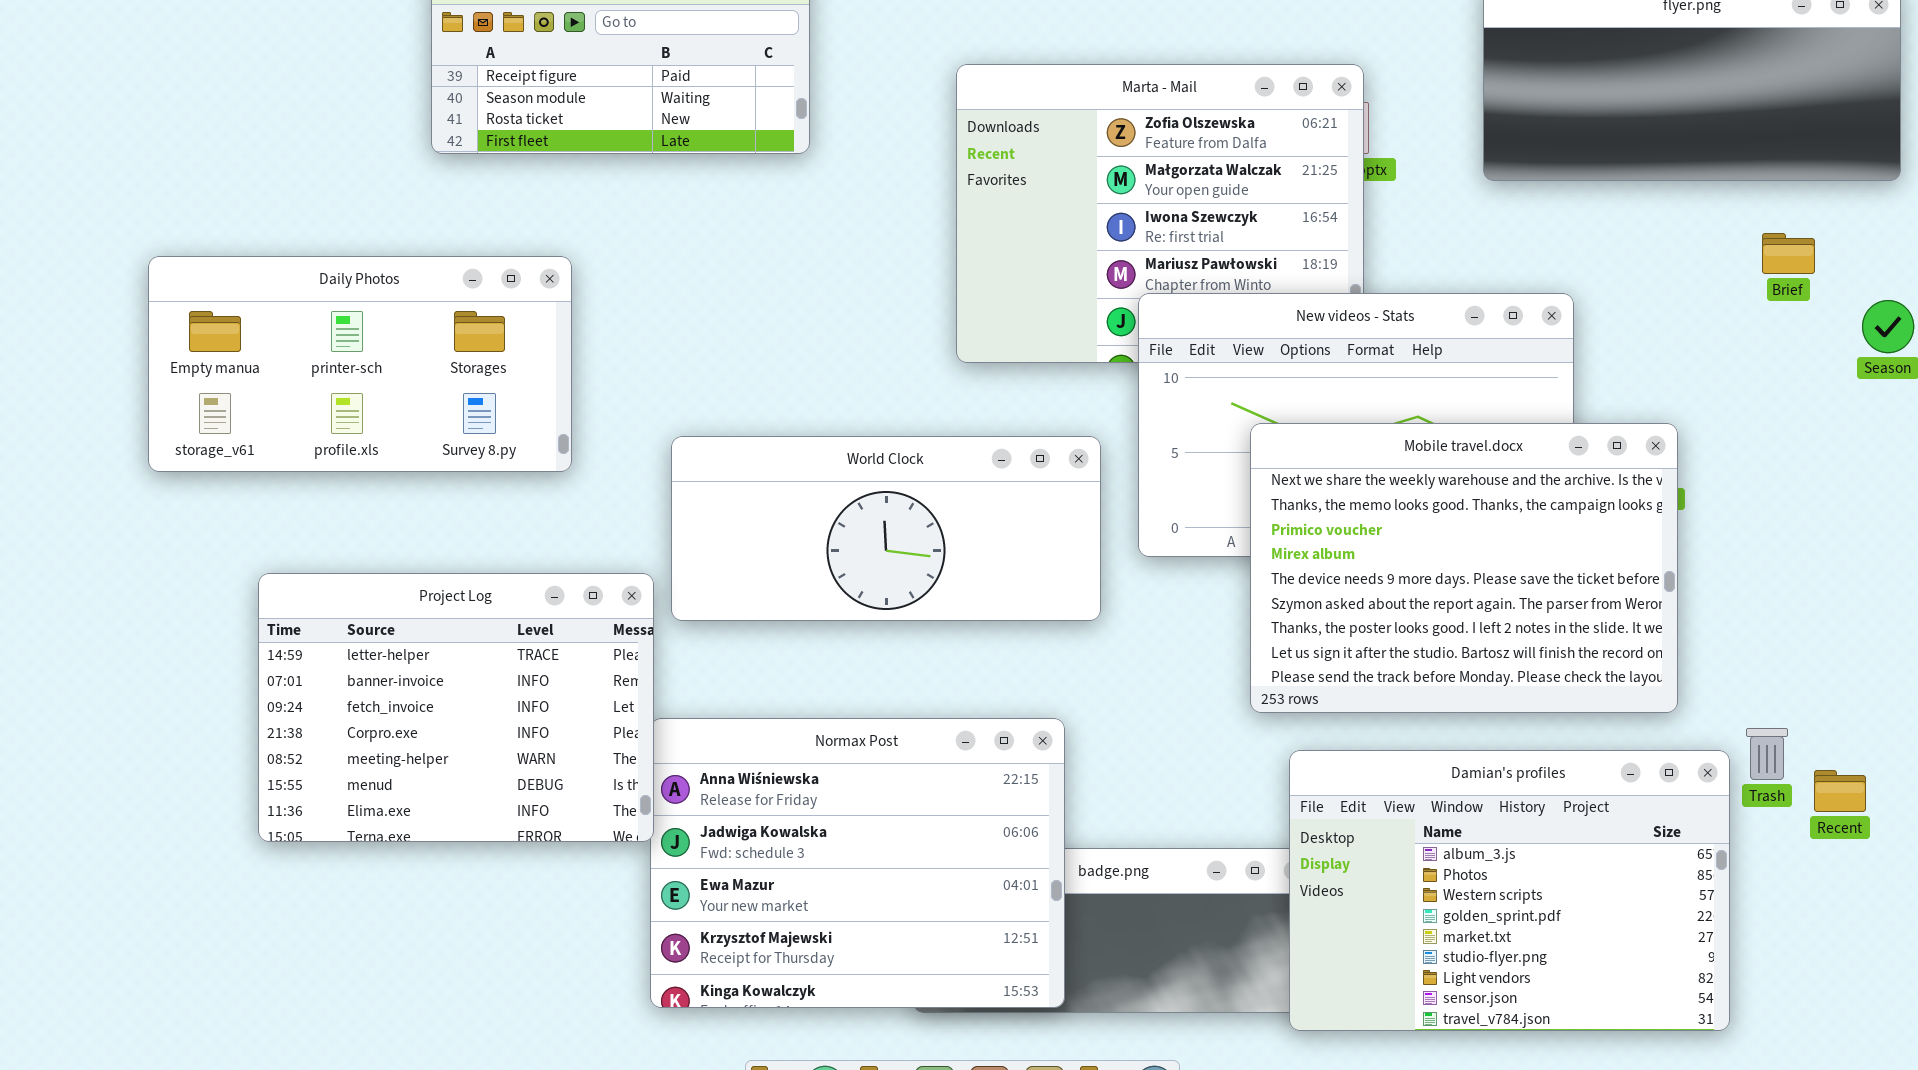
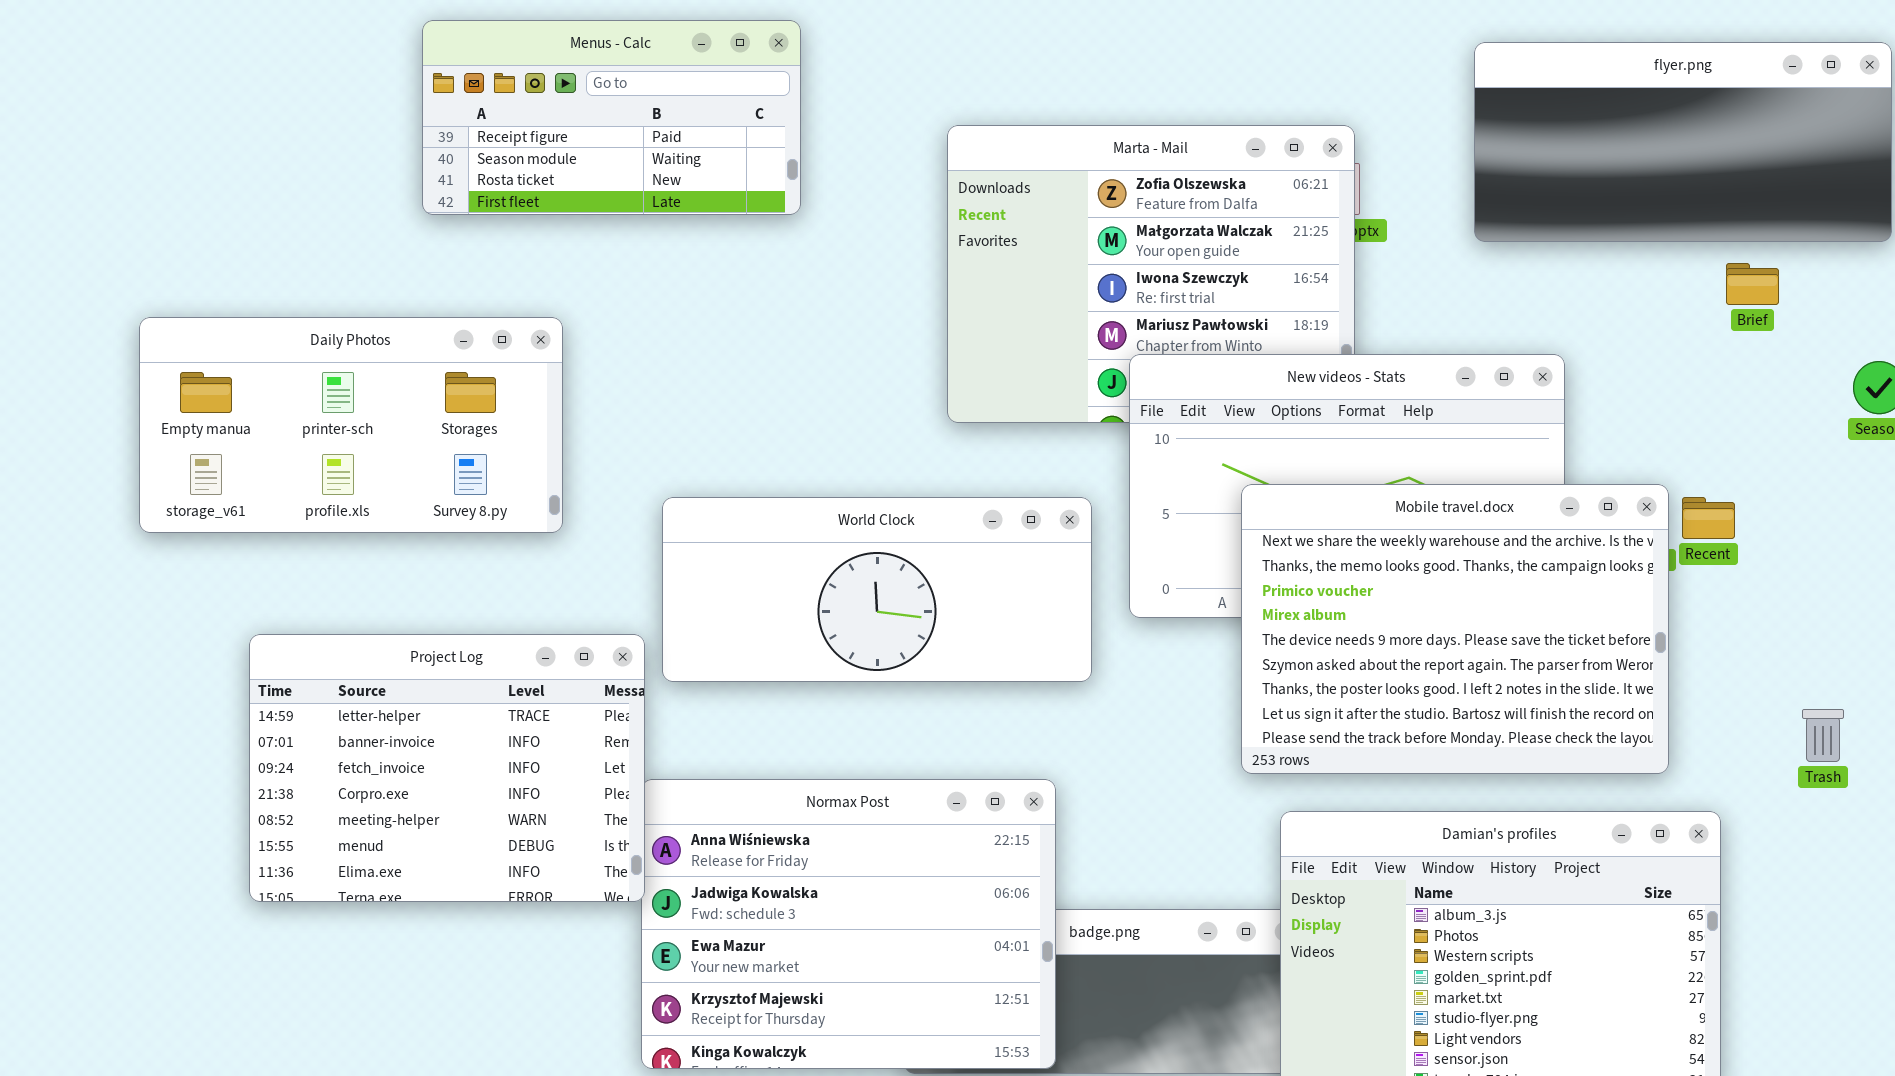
Brief: [1762,233,1815,274] -> [1726,263,1779,305], moved
Trash: [1746,728,1788,780] -> [1802,709,1844,762], moved
Recent: [1814,770,1866,812] -> [1682,497,1735,539], moved

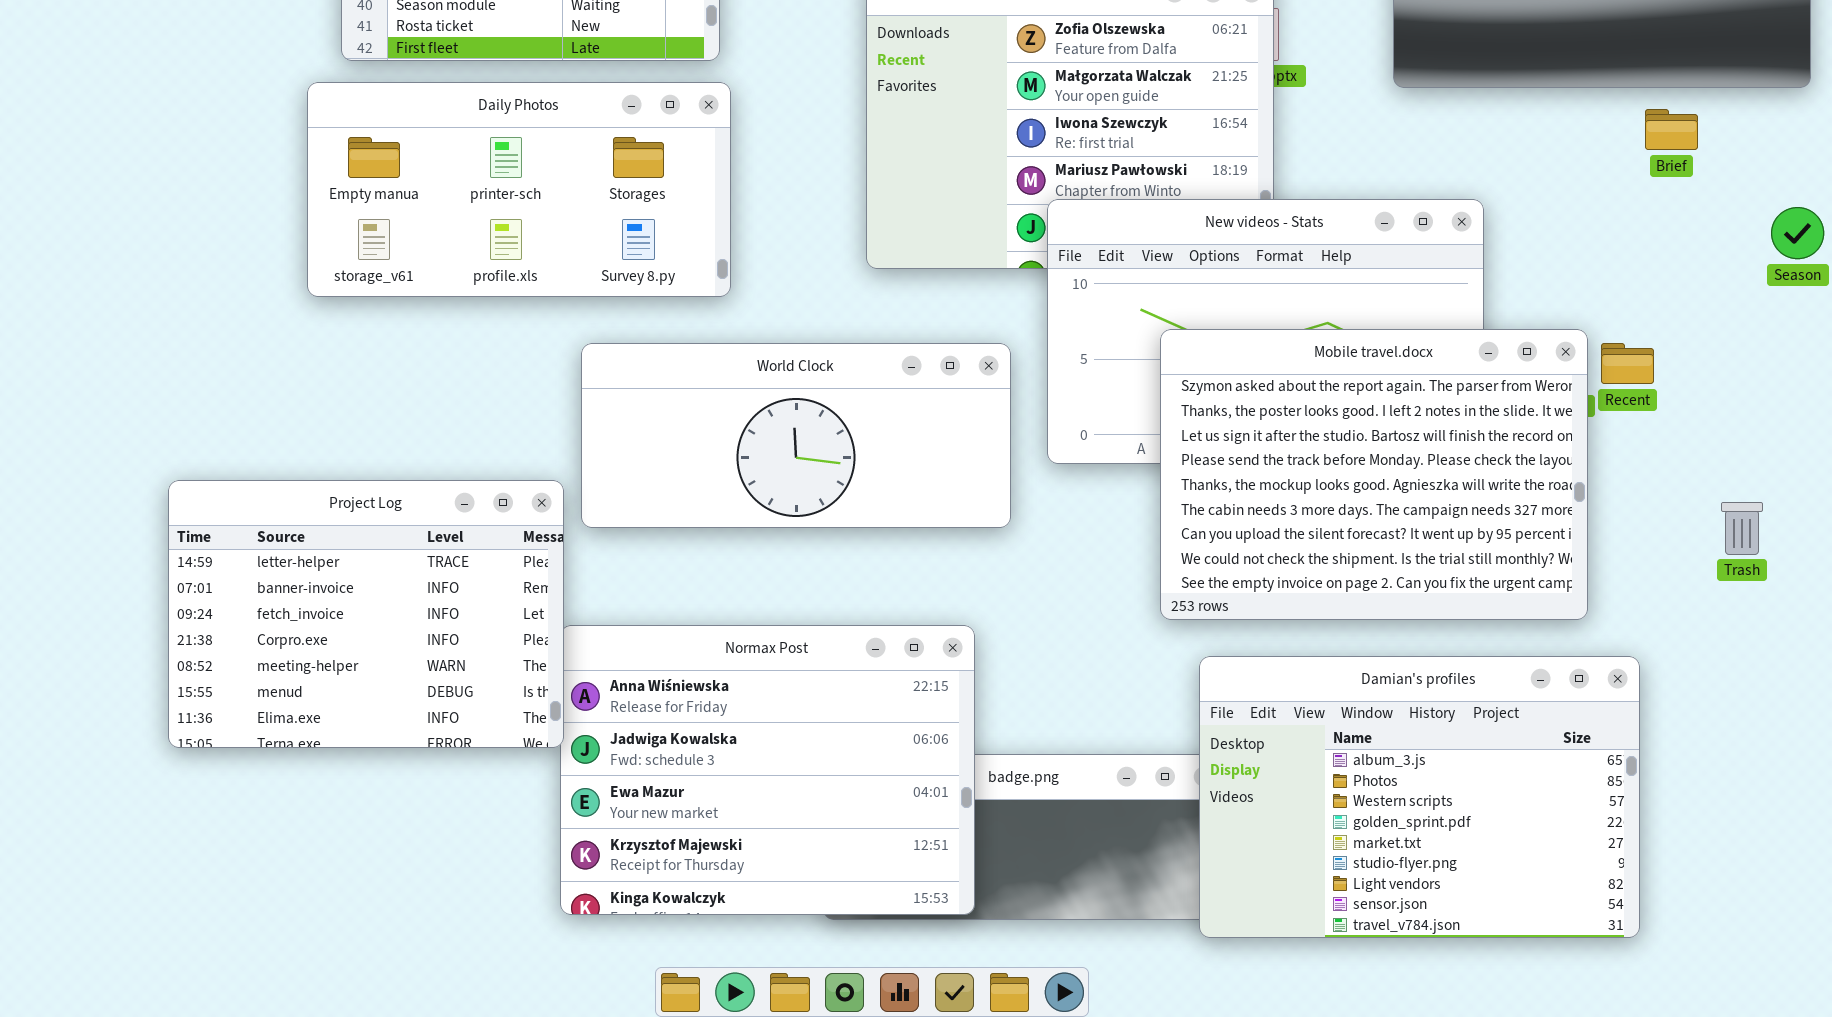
Daily Photos: [139,317,563,533] -> [307,82,731,297], moved
Mobile travel.docx: [1241,484,1669,774] -> [1160,329,1588,620], scrolled down 5 rows
Trash: [1802,709,1844,762] -> [1721,502,1763,555], moved

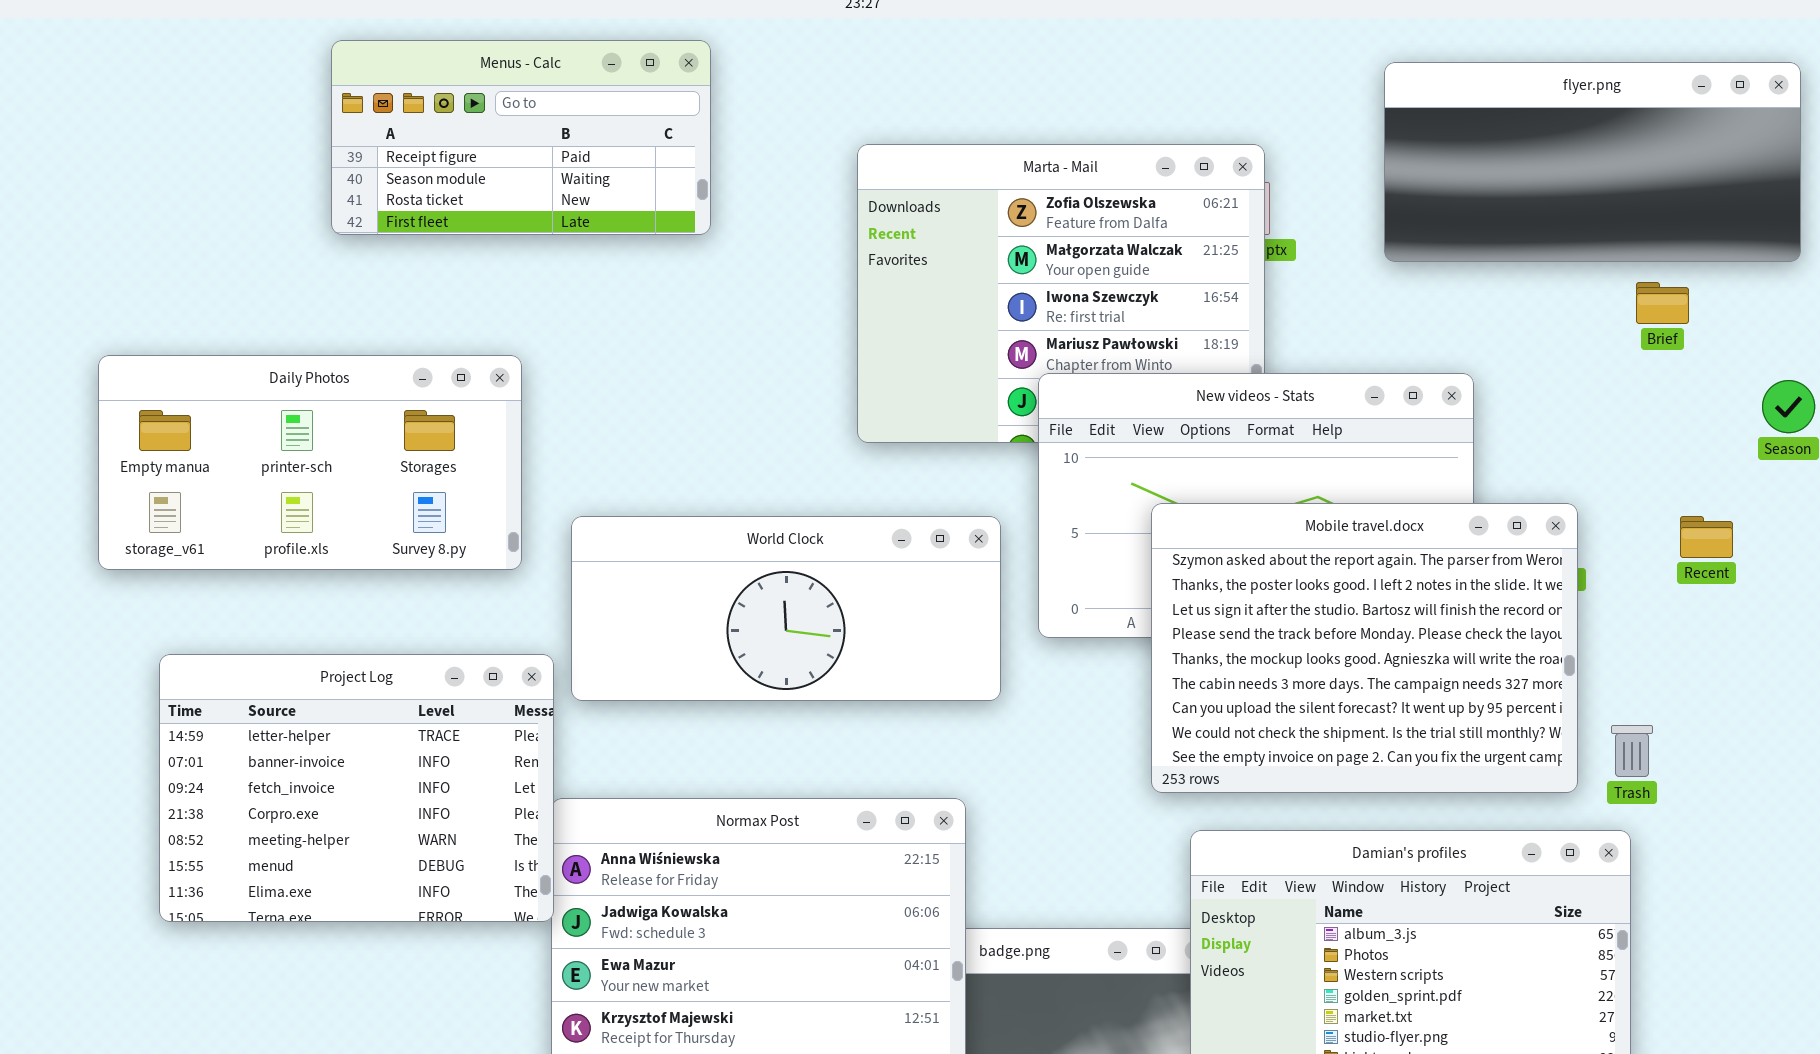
Daily Photos: [307,82,731,297] -> [98,355,522,570], moved
Recent: [1601,343,1654,384] -> [1680,516,1733,558], moved
Trash: [1721,502,1763,555] -> [1611,725,1653,777], moved

